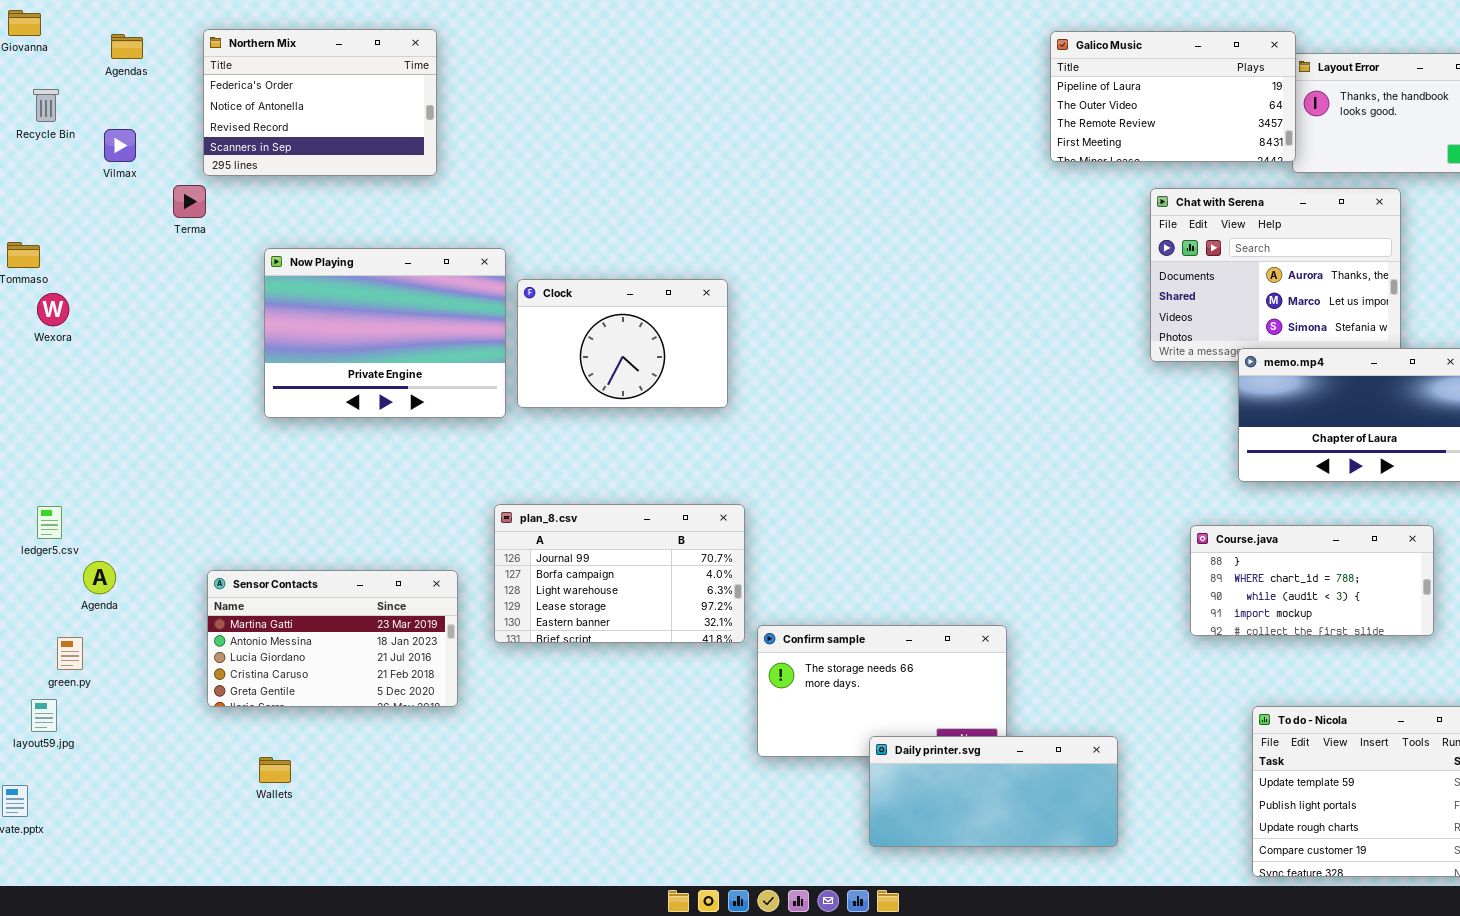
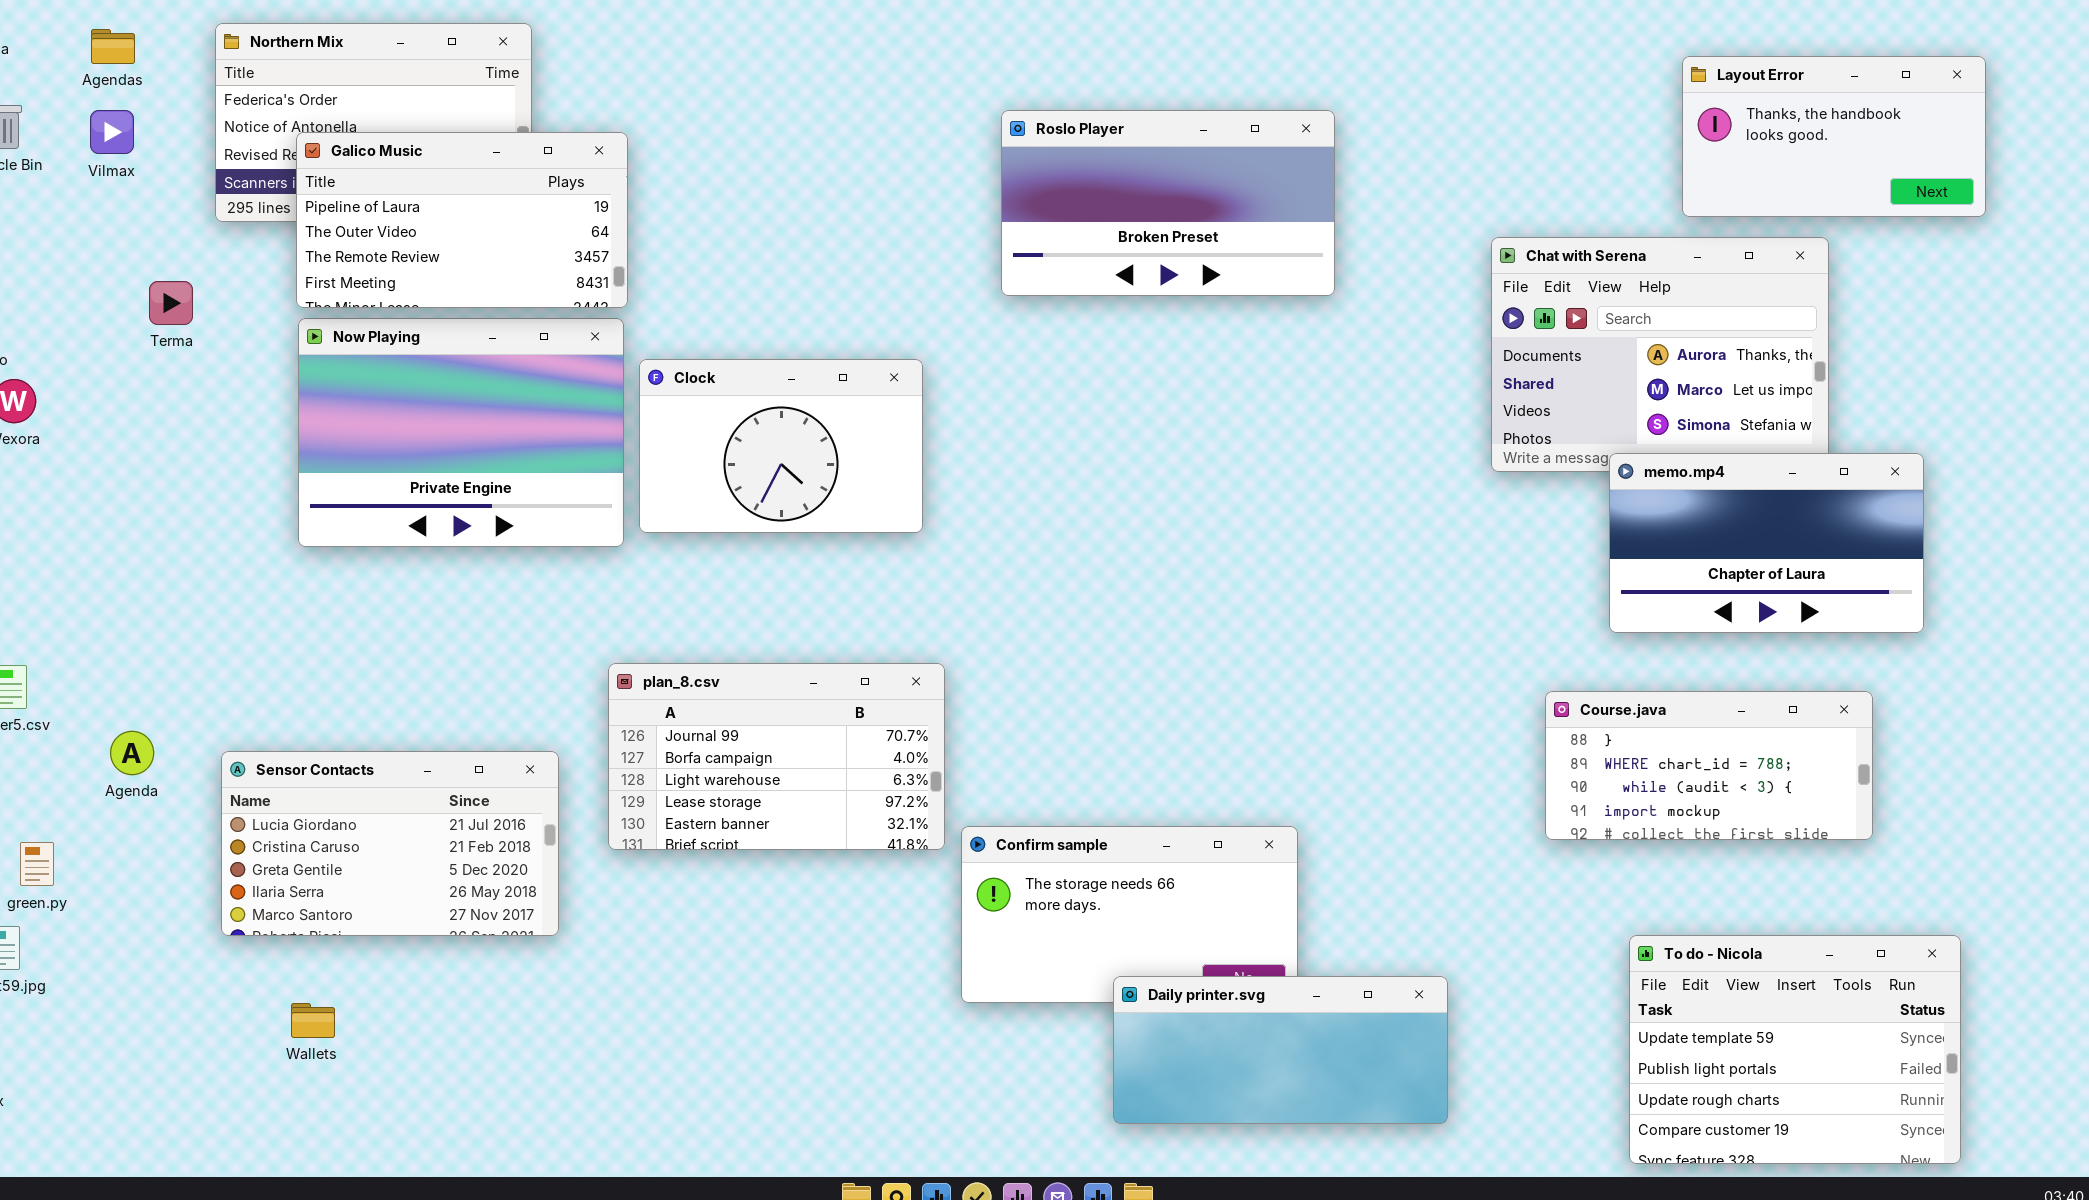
Galico Music: [1050,31,1296,162] -> [296,132,628,308], moved
Roslo Player: none -> [1001,110,1335,296], opened
Vilmax: [104,129,136,162] -> [90,110,134,154], moved
Terma: [173,185,206,218] -> [149,281,193,325], moved
Agenda: [83,561,116,594] -> [110,731,154,775], moved
Sensor Contacts: [207,570,458,707] -> [221,751,559,936], scrolled down 2 rows

